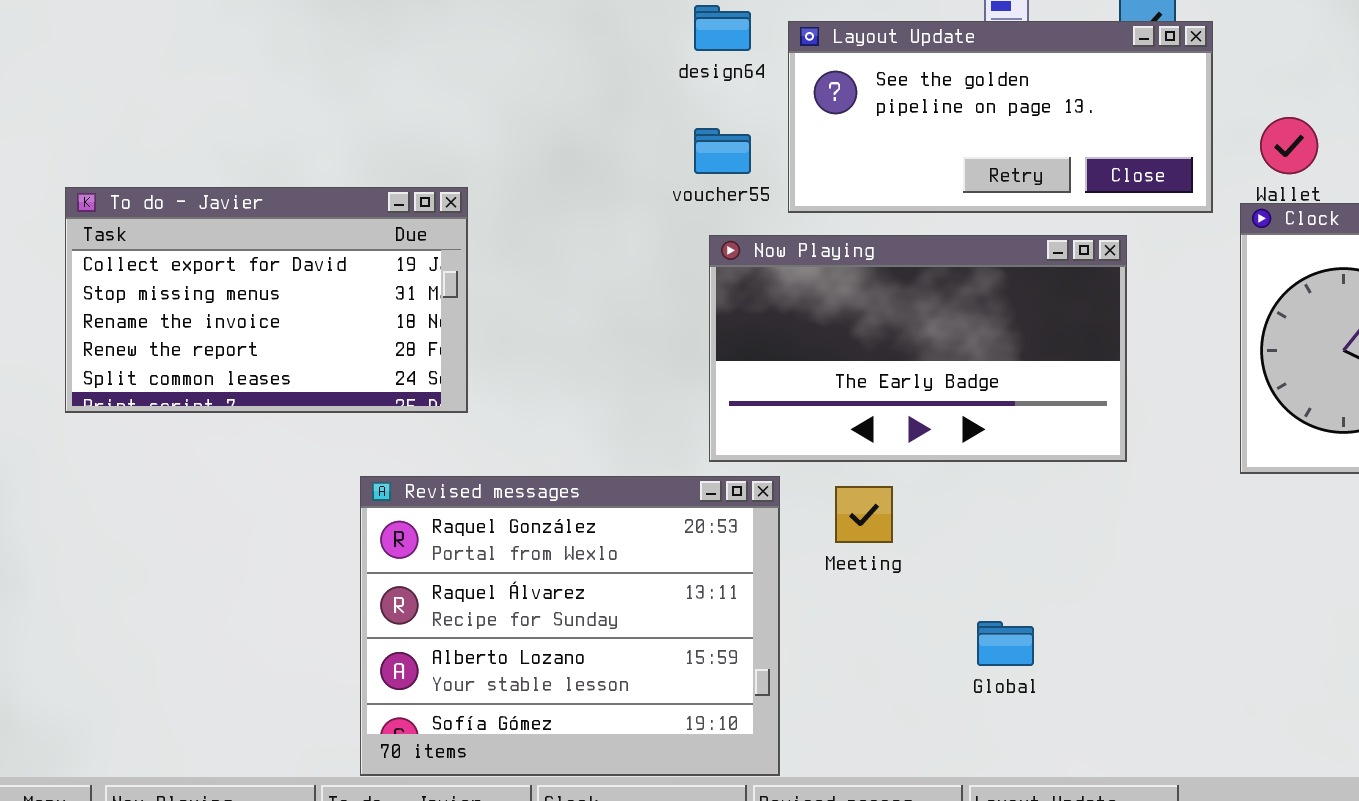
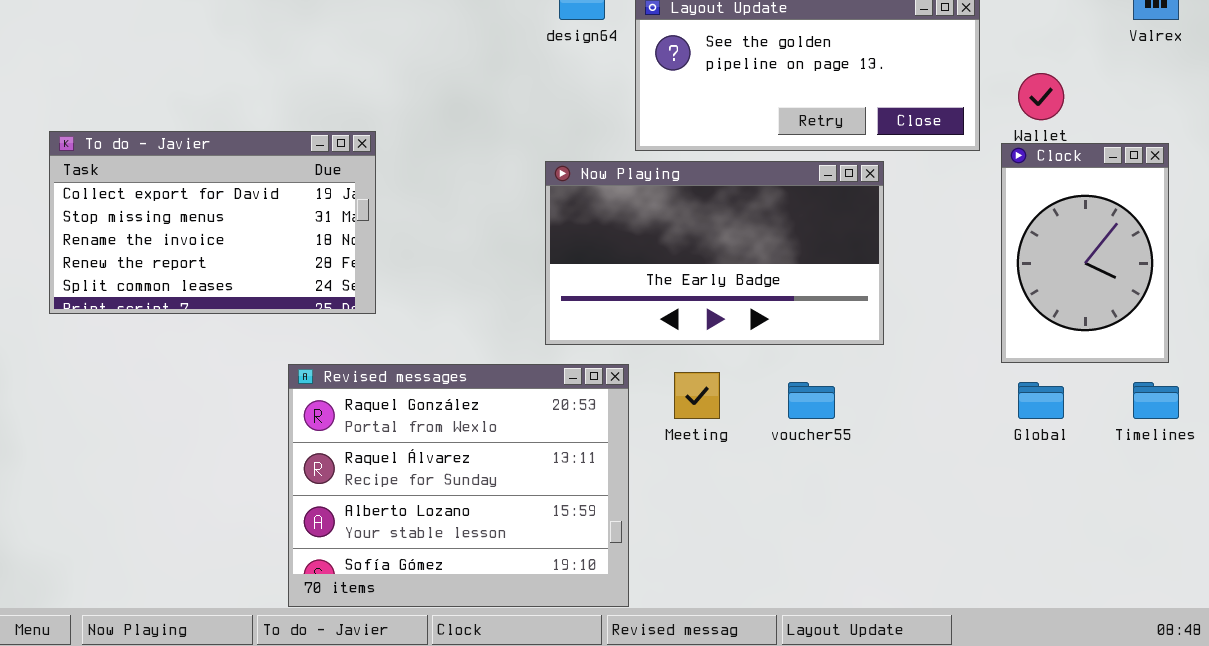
voucher55: [694,128,751,174] -> [788,382,835,419], moved
Now Playing: [709,235,1127,462] -> [545,161,884,345], moved
Global: [977,621,1034,666] -> [1018,382,1064,419], moved

